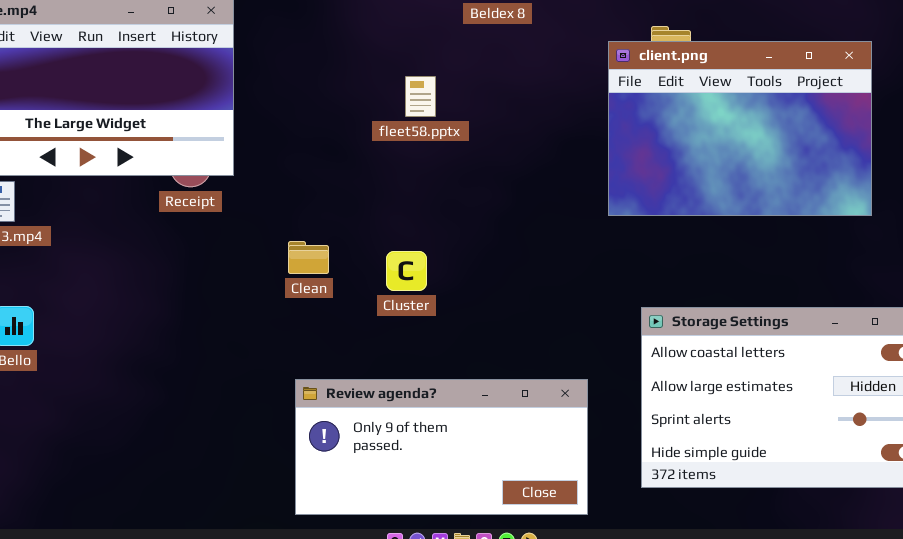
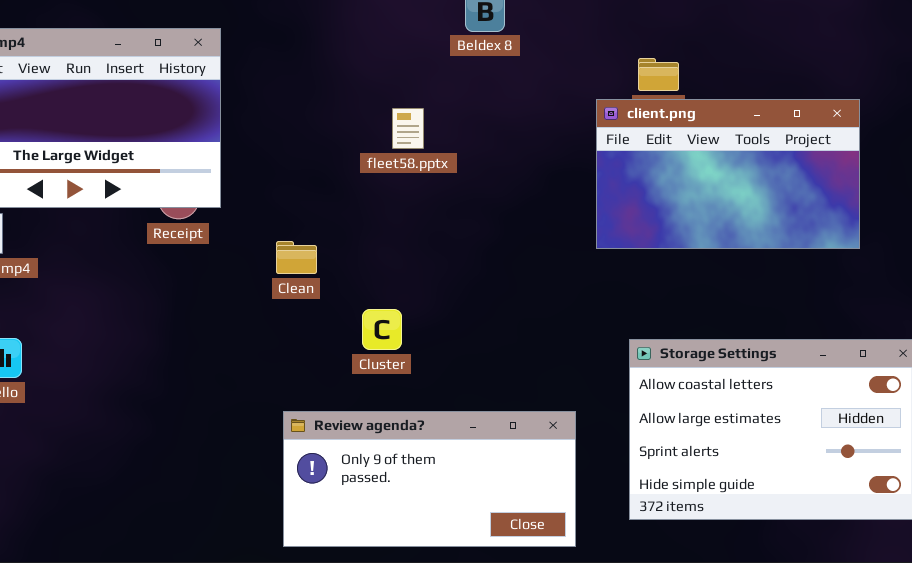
client.png: [608,41,872,216] -> [596,99,860,249], resized
Clean: [288,241,329,274] -> [276,241,317,274], moved
Cluster: [386,251,427,291] -> [362,309,402,350], moved

